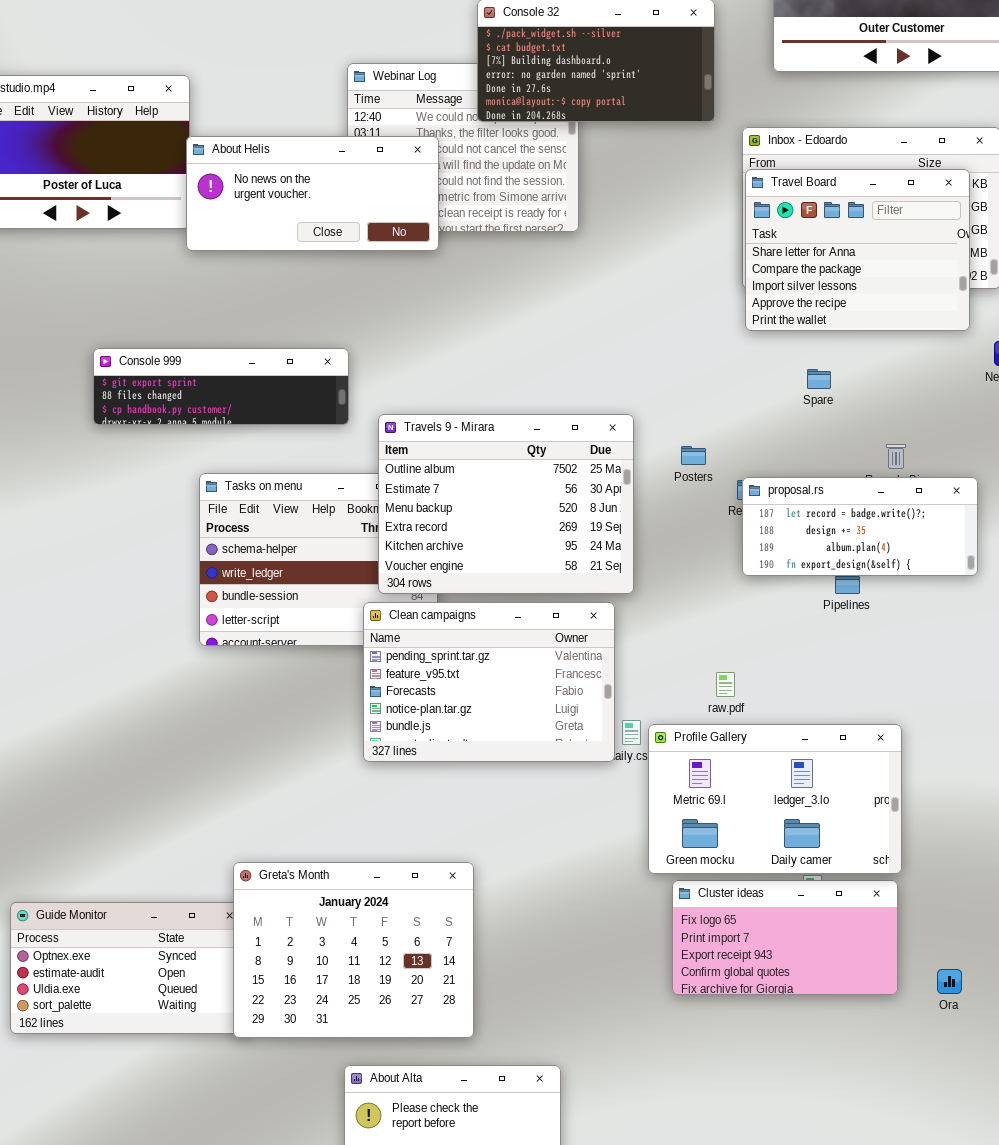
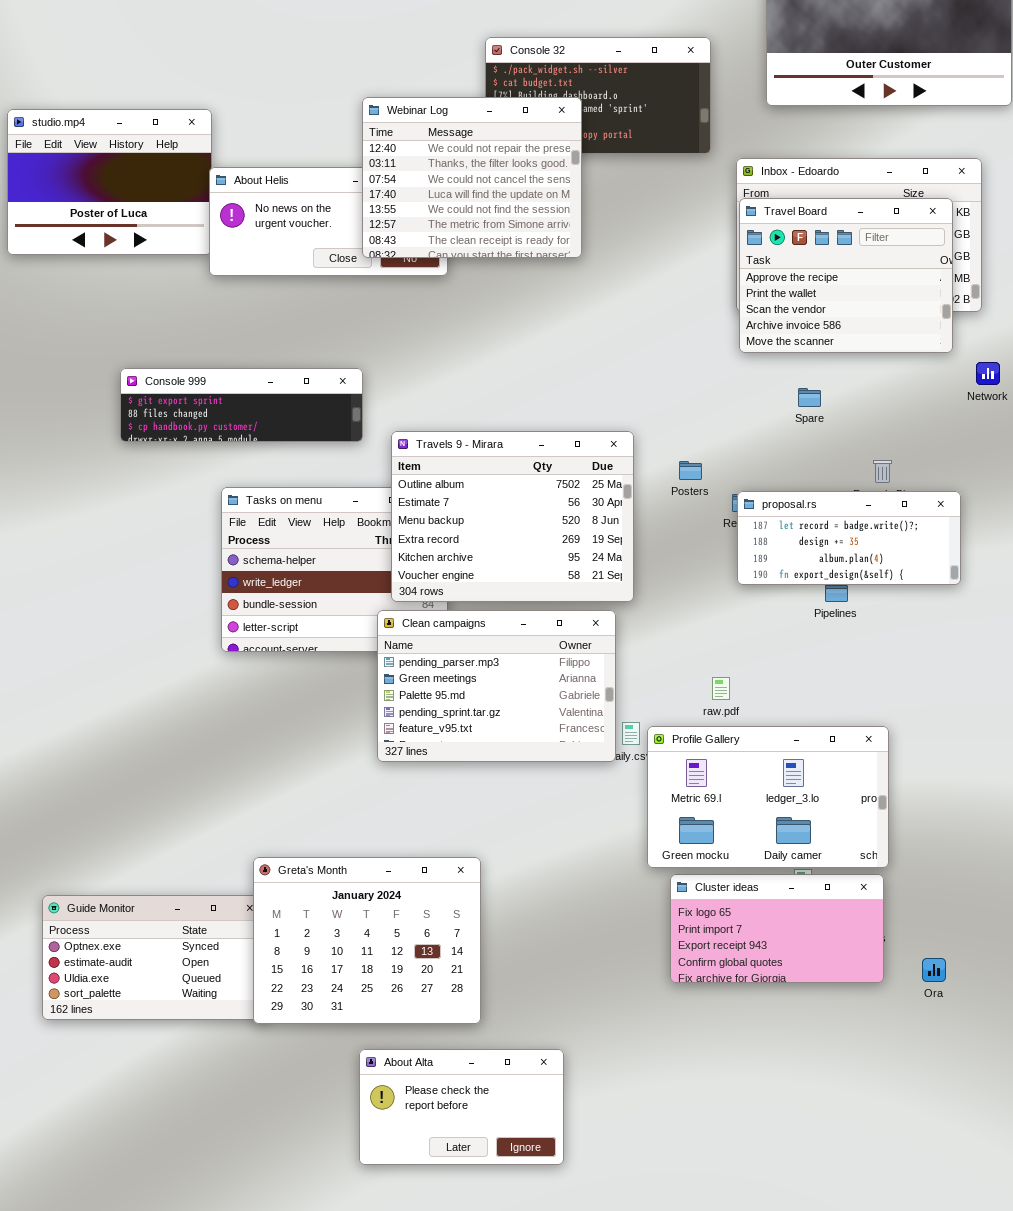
Webinar Log: [347,63,579,232] -> [362,97,582,258], raised
Travel Board: [745,169,970,331] -> [739,198,953,353], scrolled down 3 rows
Clean campaigns: [363,602,615,762] -> [377,610,616,762], scrolled up 3 rows

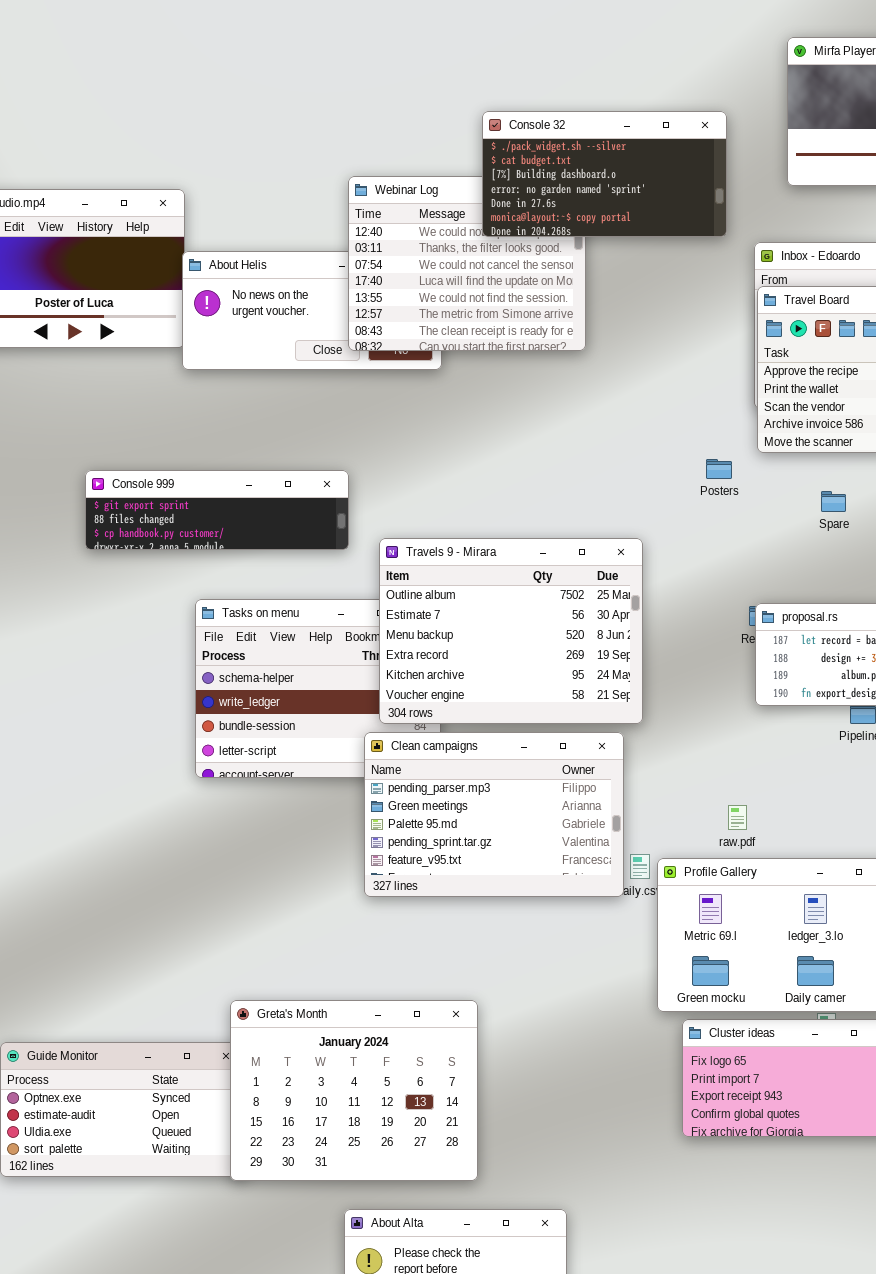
Console 32: [485,37,711,154] -> [482,111,727,237], raised
Posters: [679,461,702,480] -> [706,459,732,479], moved

